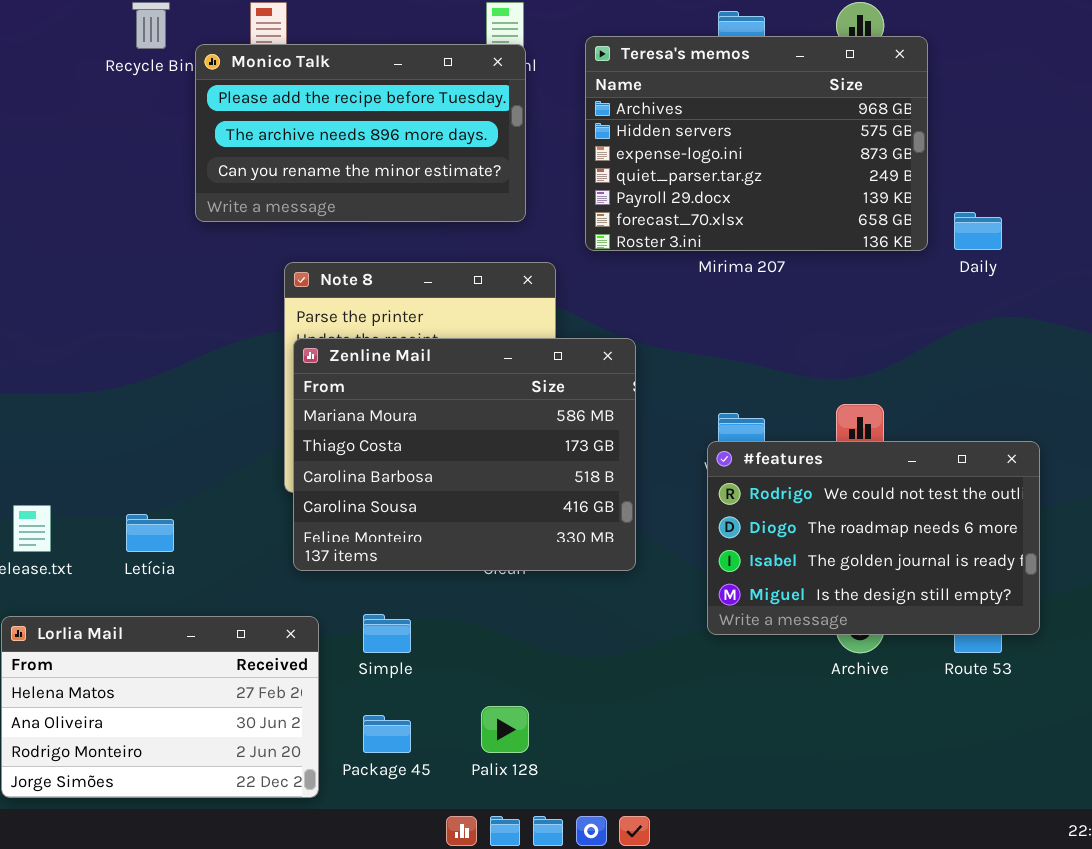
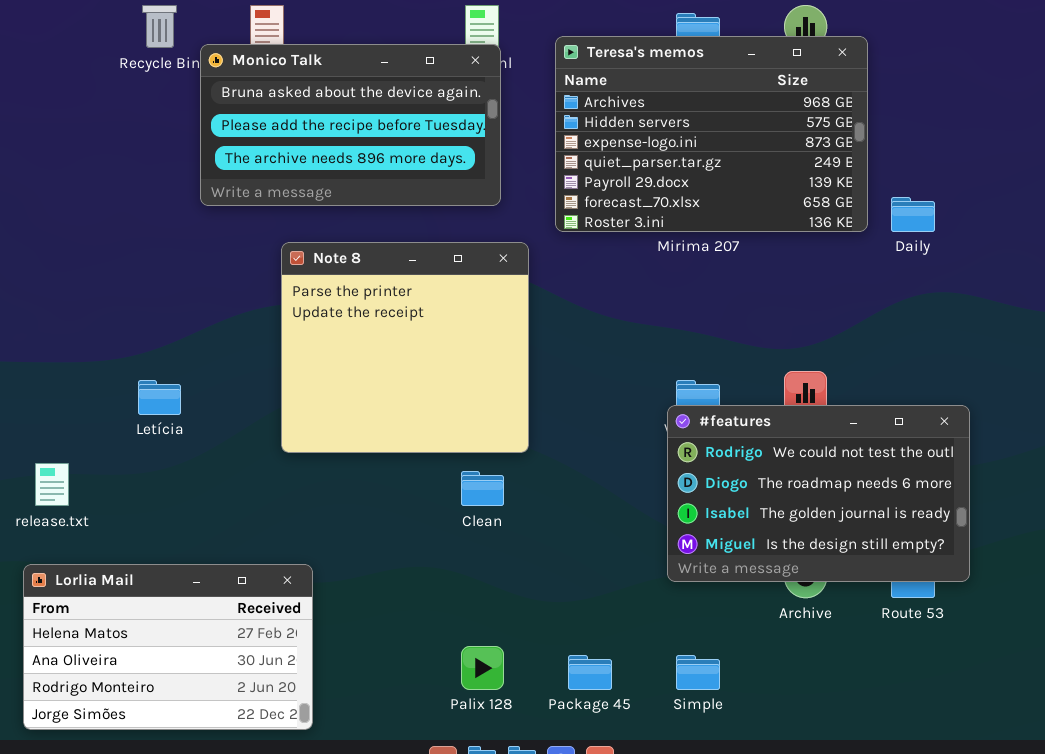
Monico Talk: [195,44,526,222] -> [200,44,501,206], scrolled up 1 row
Zenline Mail: [293,338,636,571] -> none, closed
Letícia: [126,514,174,552] -> [138,380,181,415], moved
Simple: [363,614,411,653] -> [676,655,720,690], moved
Package 45: [363,715,411,753] -> [568,655,612,690], moved

